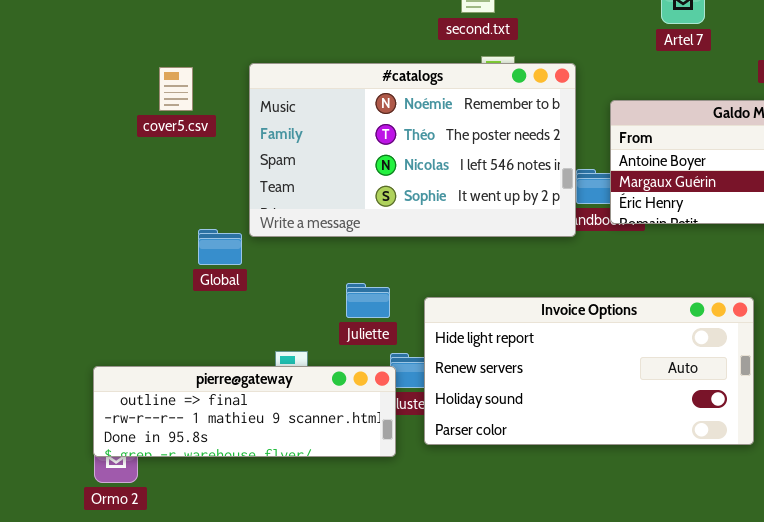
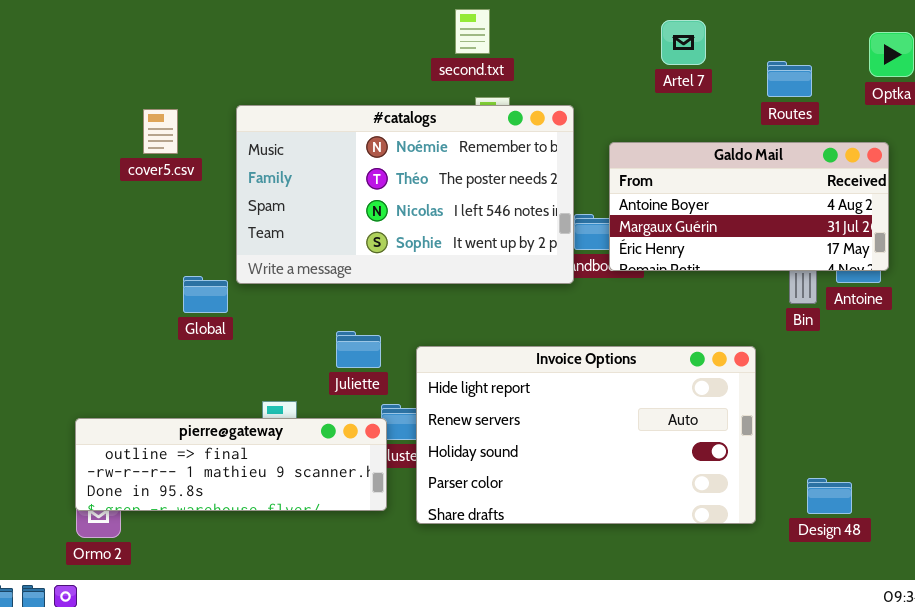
Invoice Options: [424,297,754,445] -> [416,346,756,524], resized

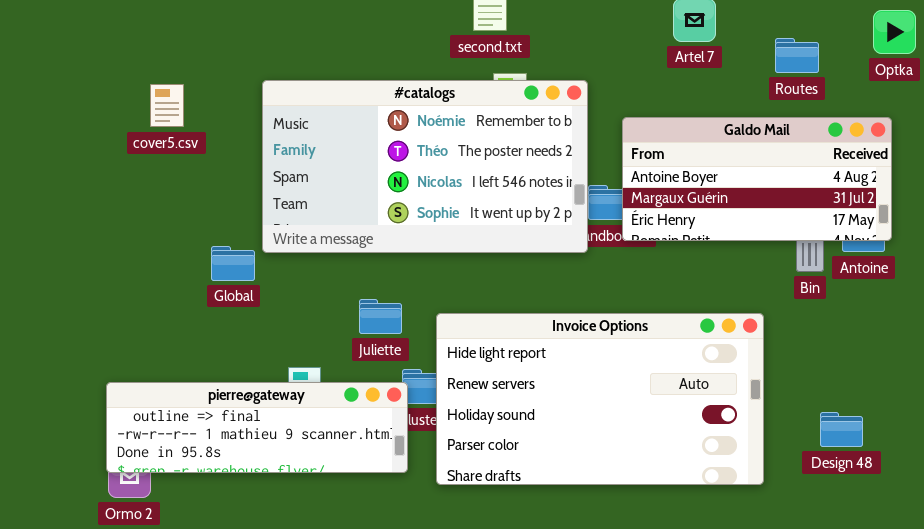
cover5.csv: [143,109,178,154] -> [150,84,184,127], moved
Design 48: [807,478,852,514] -> [820,412,863,447], moved

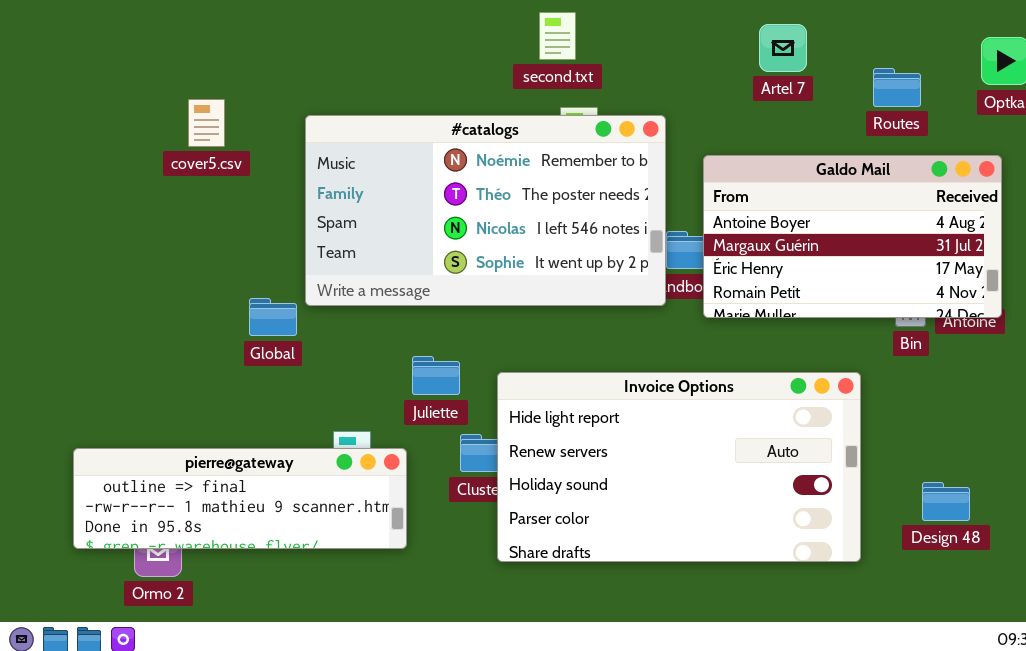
cover5.csv: [150,84,184,127] -> [188,99,225,147], moved
Galdo Mail: [622,117,892,241] -> [703,155,1002,318], resized
pierre@gateway: [106,382,408,473] -> [73,448,407,549], moved

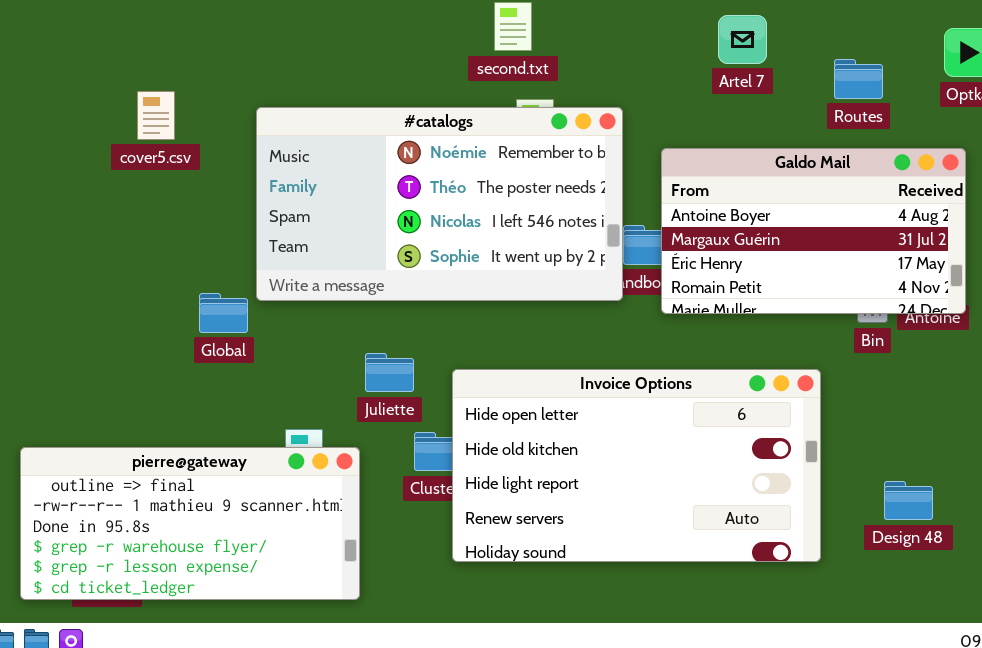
Invoice Options: [497,372,861,562] -> [452,369,821,562], scrolled up 2 rows
pierre@gateway: [73,448,407,549] -> [20,447,360,600], resized

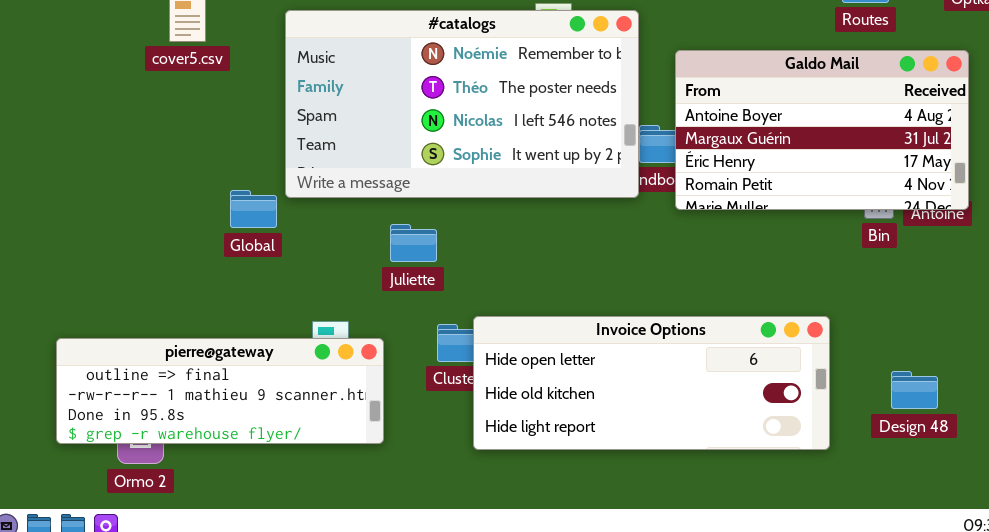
Juliette: [365,353,414,392] -> [390,224,437,262], moved
Invoice Options: [452,369,821,562] -> [473,316,830,450], resized
pierre@gateway: [20,447,360,600] -> [56,338,384,444], resized

